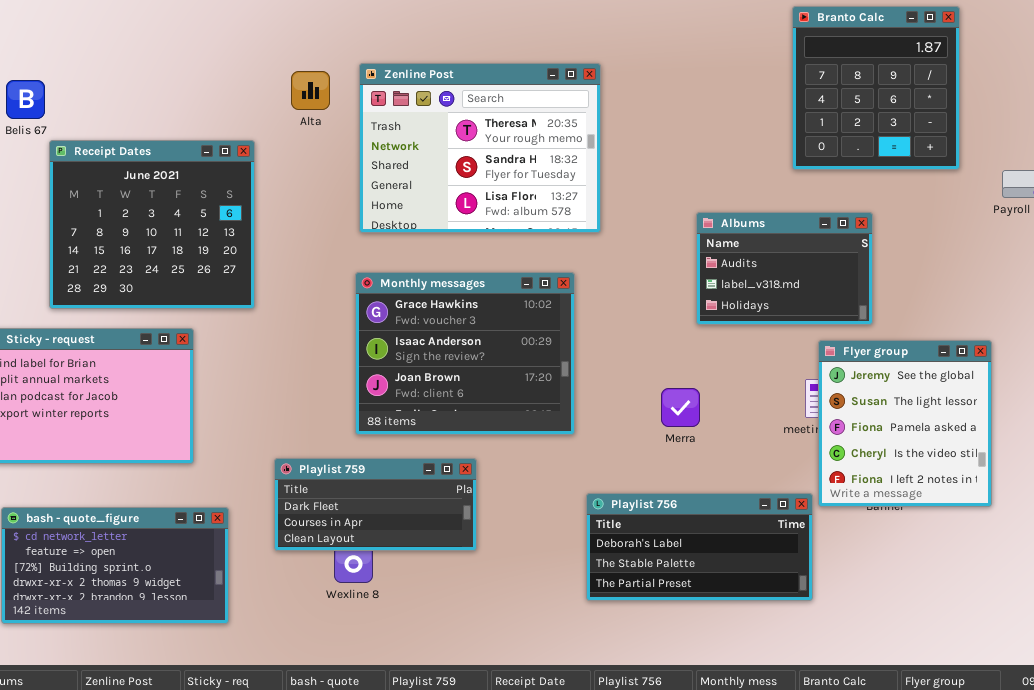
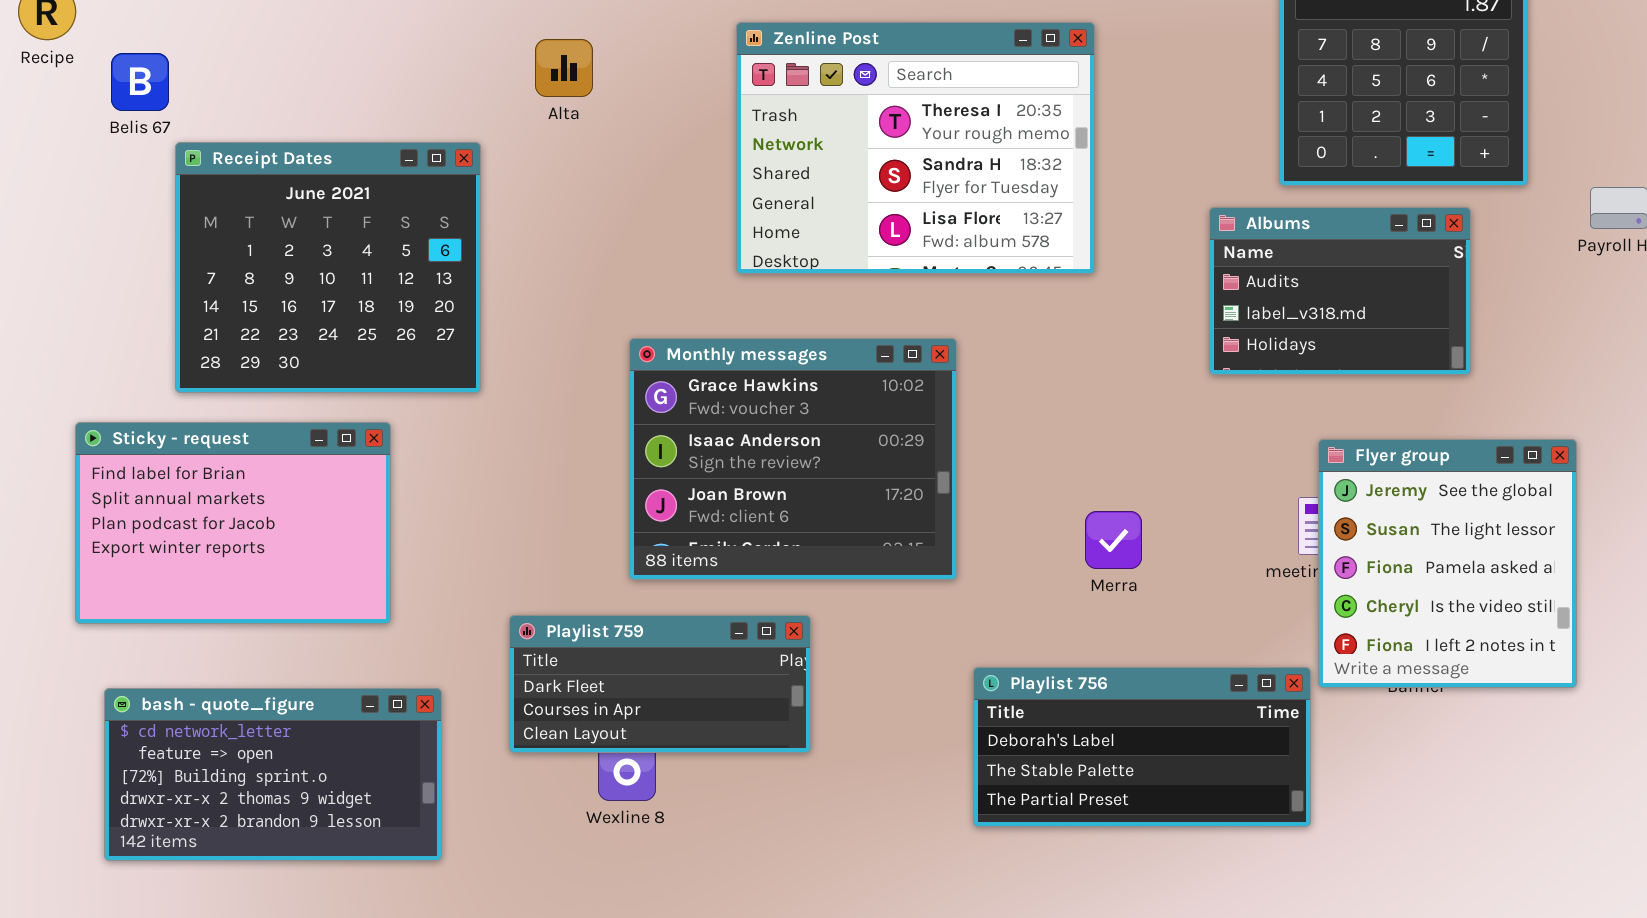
Zenline Post: [359,63,601,233] -> [736,22,1095,274], moved
Albums: [696,212,873,325] -> [1209,207,1471,375], moved

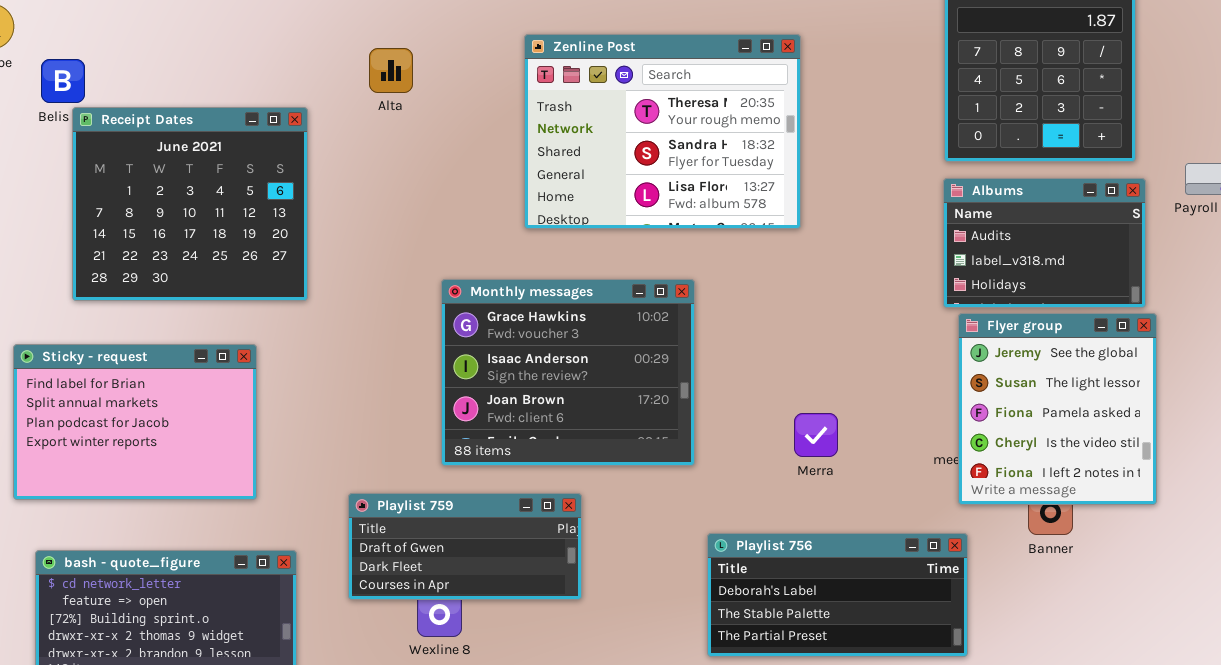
Receipt Dates: [175,142,481,393] -> [72,107,308,301], moved
Albums: [1209,207,1471,375] -> [943,178,1146,308], moved
Flyer group: [1318,439,1577,688] -> [958,313,1157,505], moved
Playlist 759: [509,615,811,753] -> [348,493,582,600], scrolled up 1 row

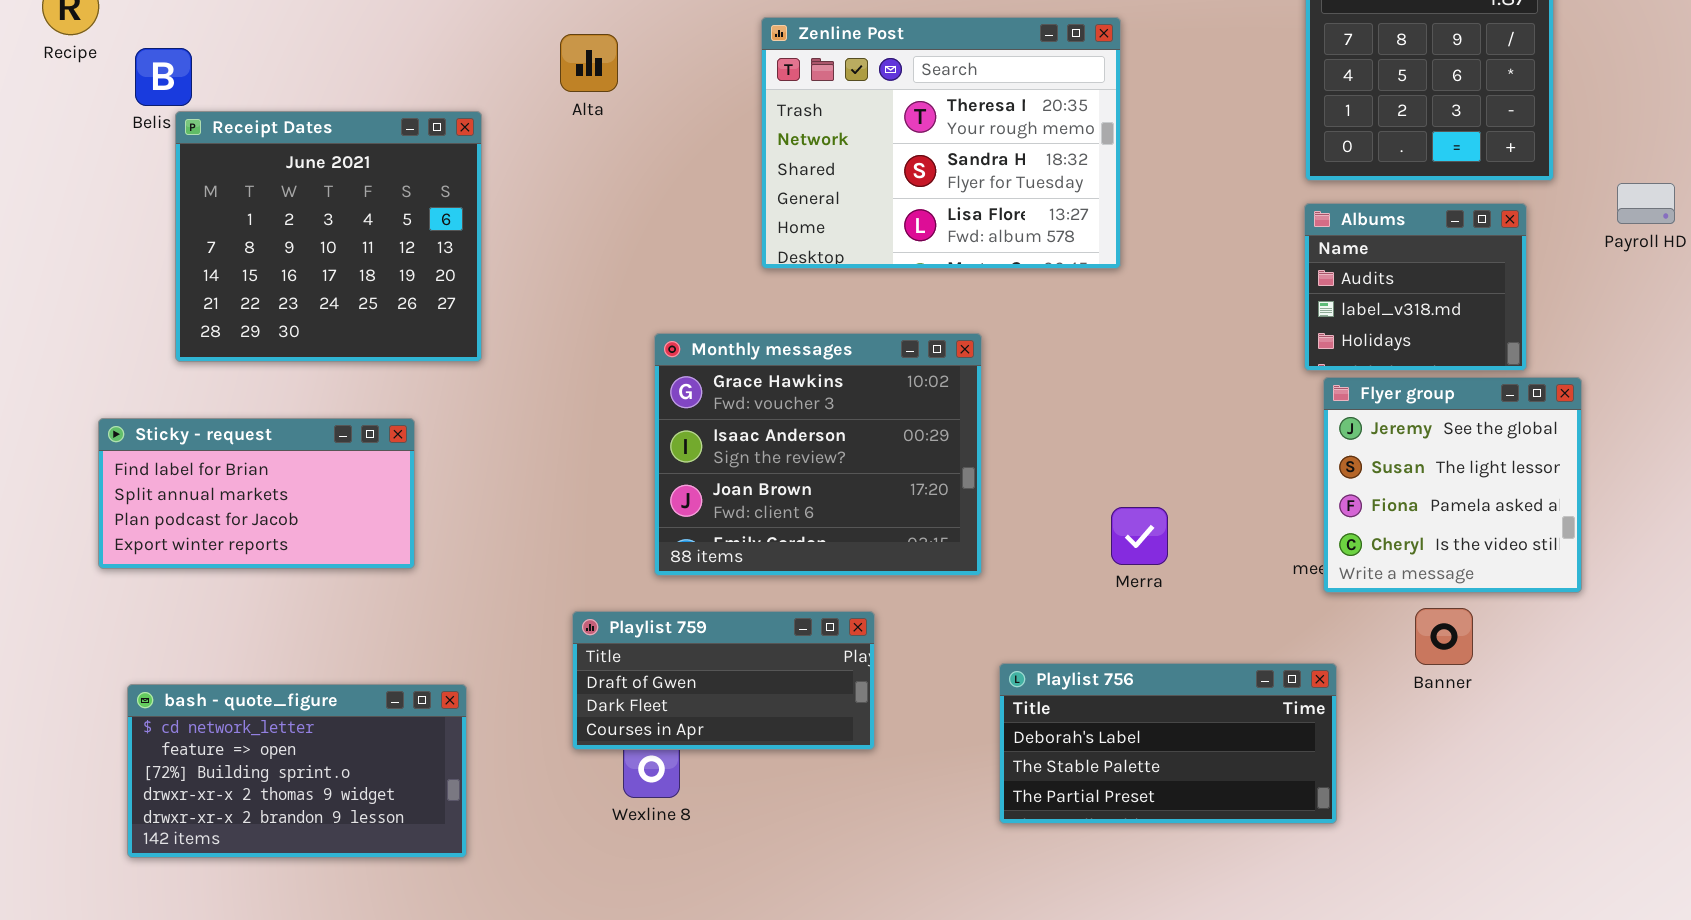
Albums: [943,178,1146,308] -> [1304,203,1527,371], resized
Flyer group: [958,313,1157,505] -> [1323,377,1582,593], resized
Sticky - request: [13,344,257,500] -> [98,418,415,569], resized
Playlist 759: [348,493,582,600] -> [572,611,875,750], moved

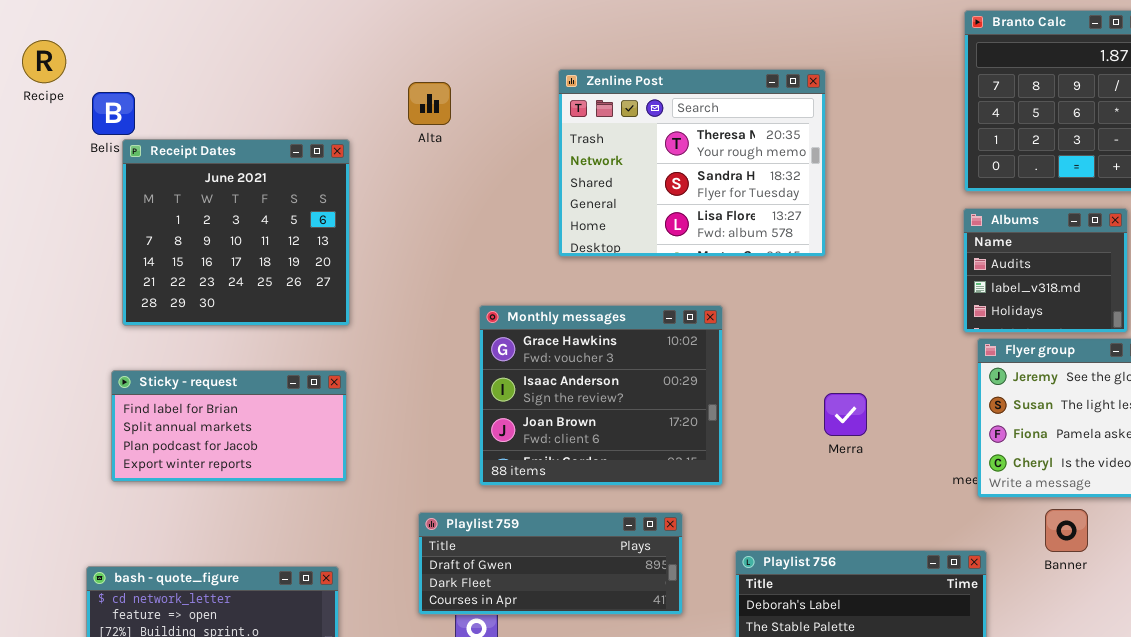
Sticky - request: [98,418,415,569] -> [111,370,347,482], moved
Merra: [1111,507,1168,565] -> [824,393,867,436], moved
Playlist 759: [572,611,875,750] -> [418,512,683,615], resized

